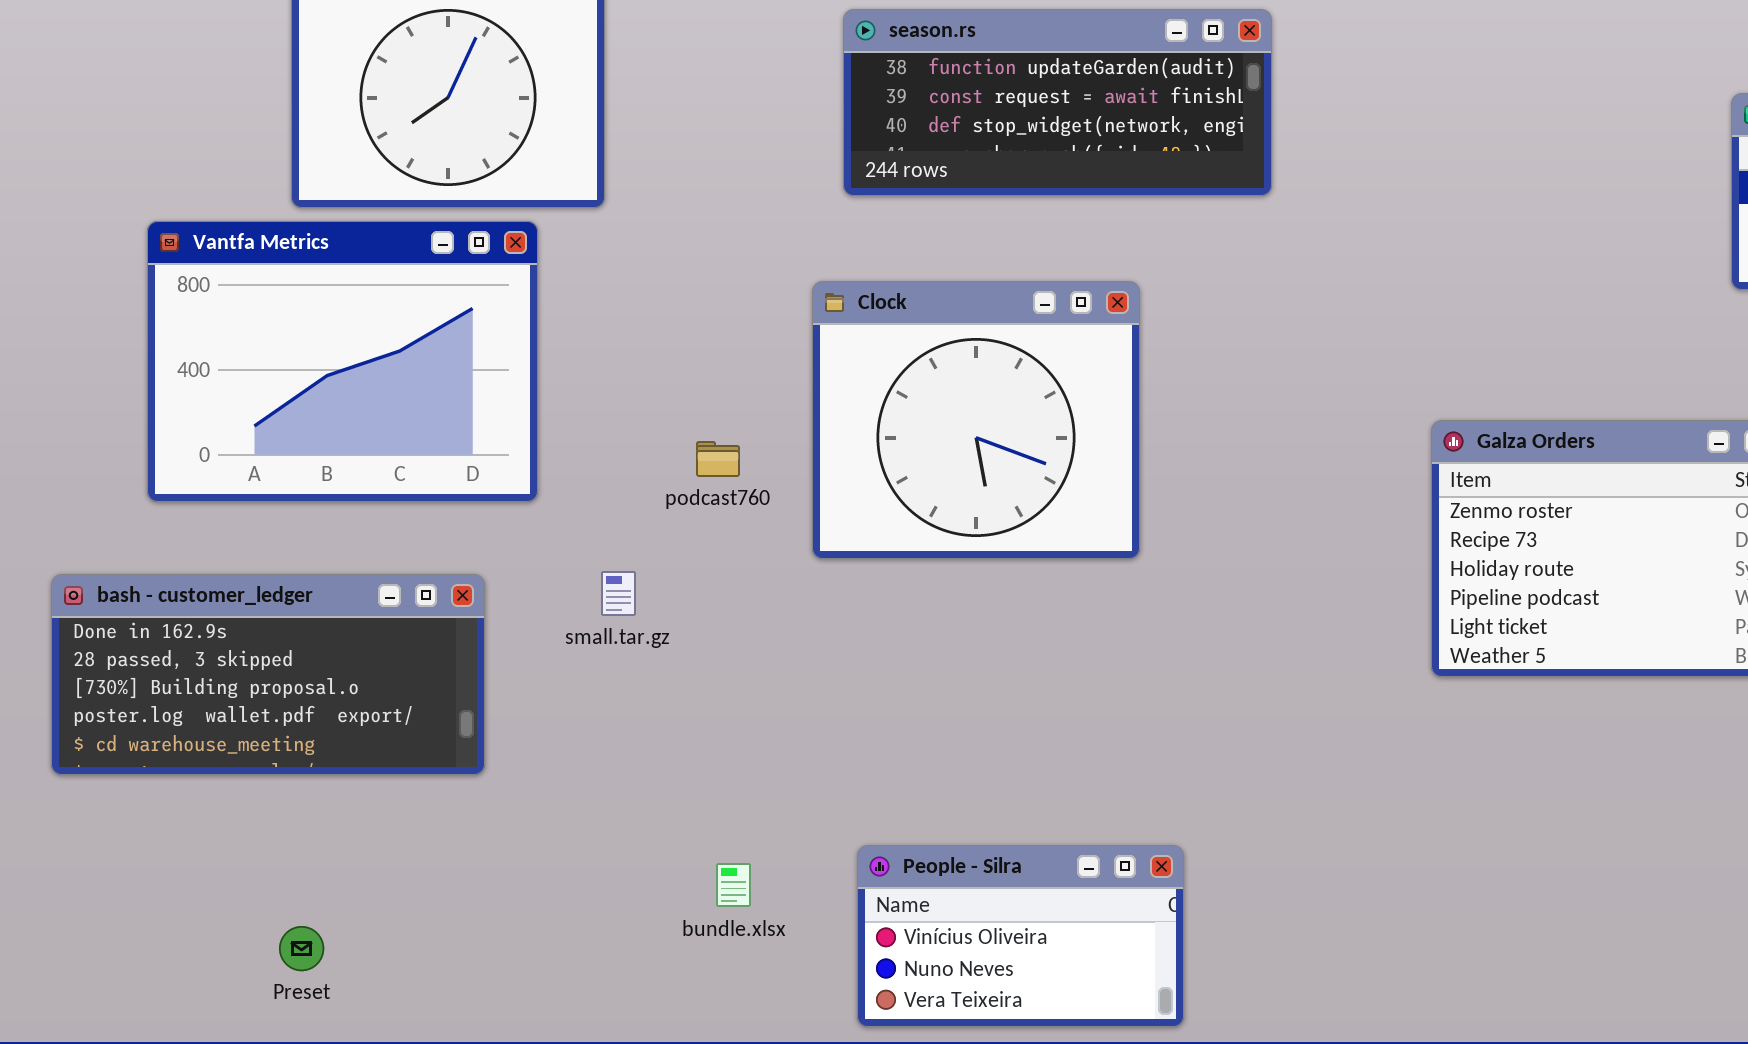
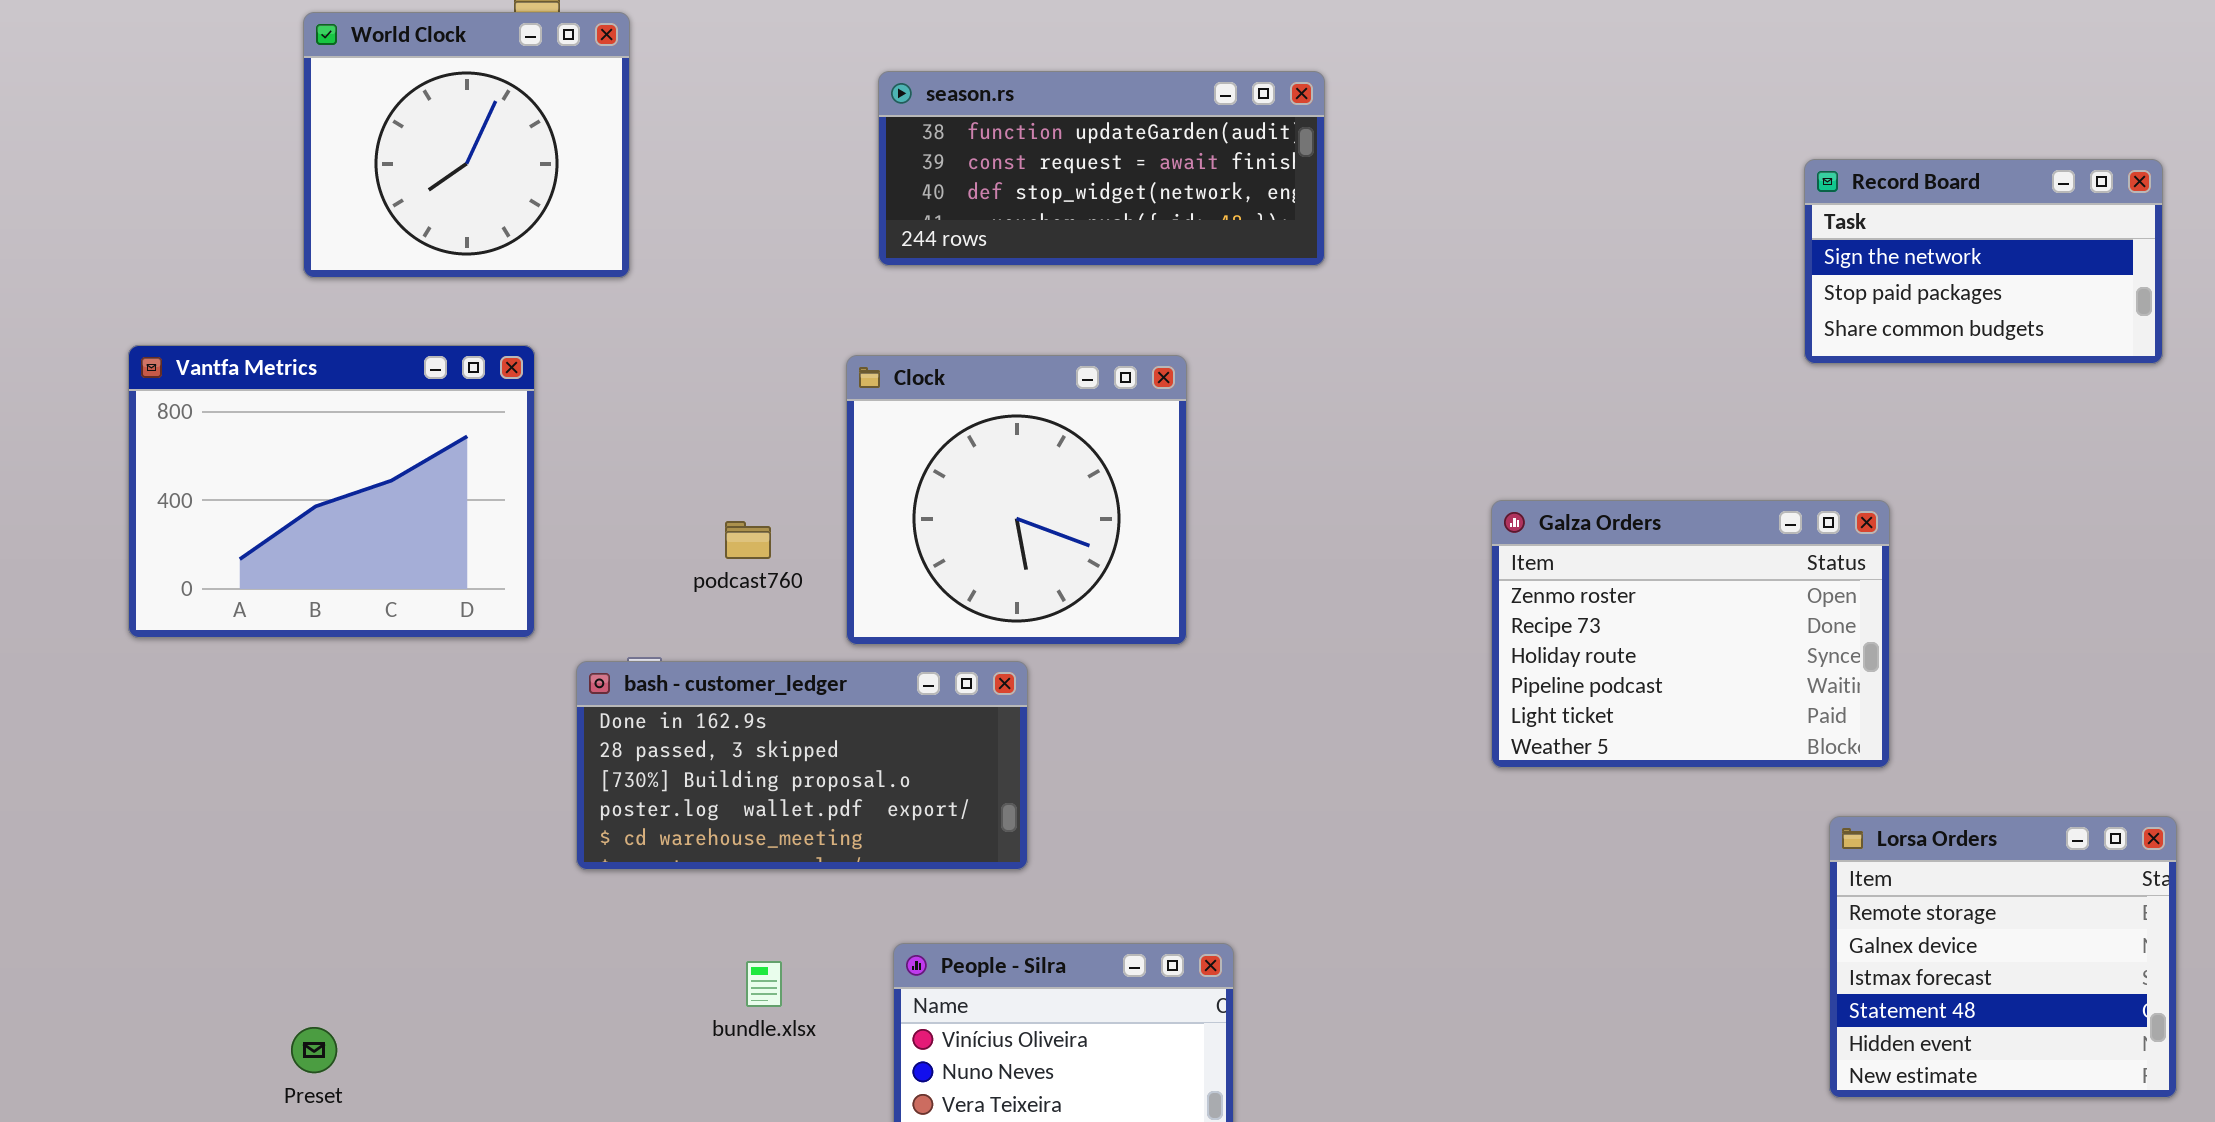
Vantfa Metrics: [147,221,538,502] -> [128,345,535,638], moved
bash - customer_ledger: [51,574,485,775] -> [576,661,1028,870], moved

